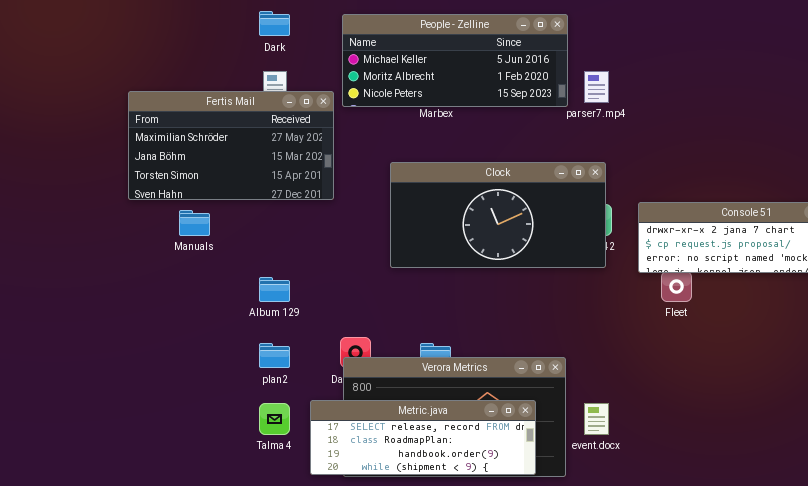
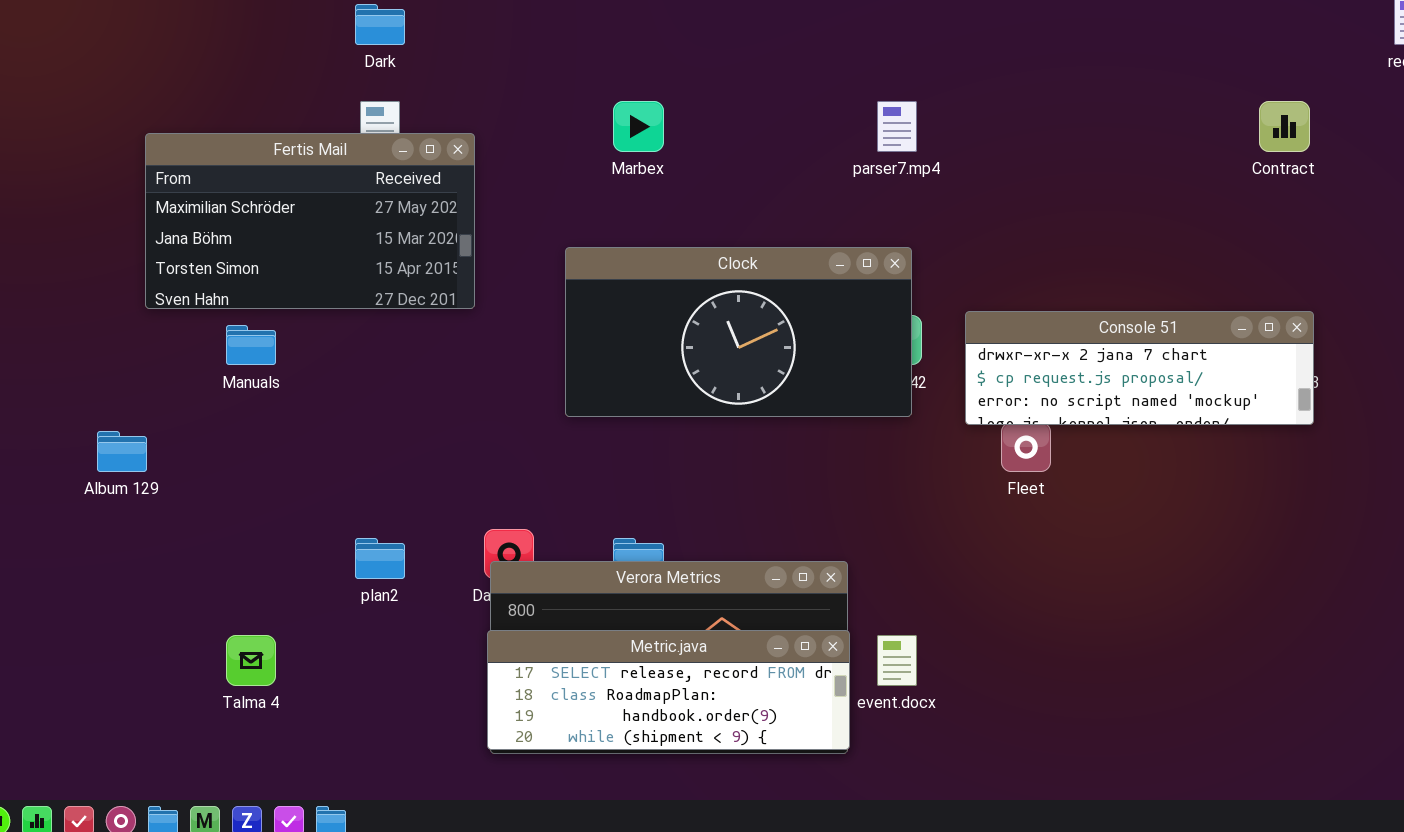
People - Zelline: [342,14,568,107] -> none, closed
Album 129: [259,277,290,302] -> [97,431,147,472], moved
Metric.java: [310,400,536,475] -> [487,630,850,750], moved
Talma 4: [259,403,290,435] -> [226,635,276,686], moved

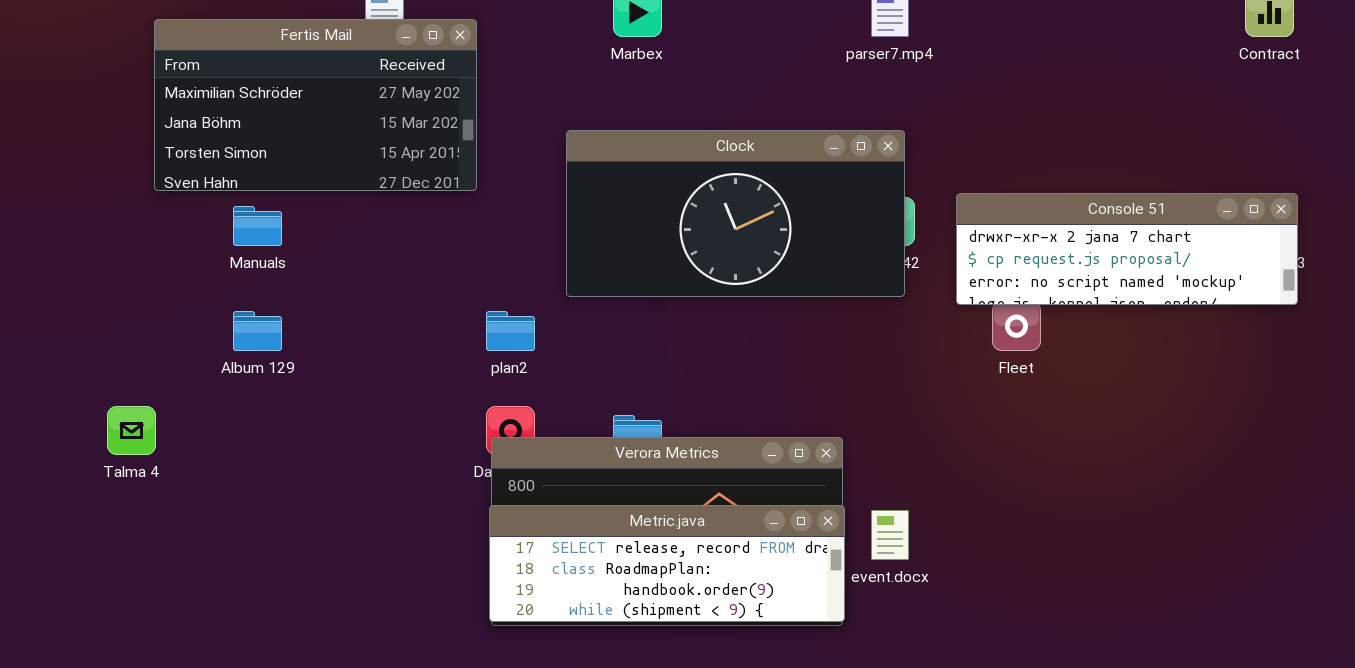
Album 129: [97,431,147,472] -> [233,311,282,351], moved
plan2: [355,538,405,579] -> [486,311,535,351], moved
Talma 4: [226,635,276,686] -> [107,406,156,455], moved

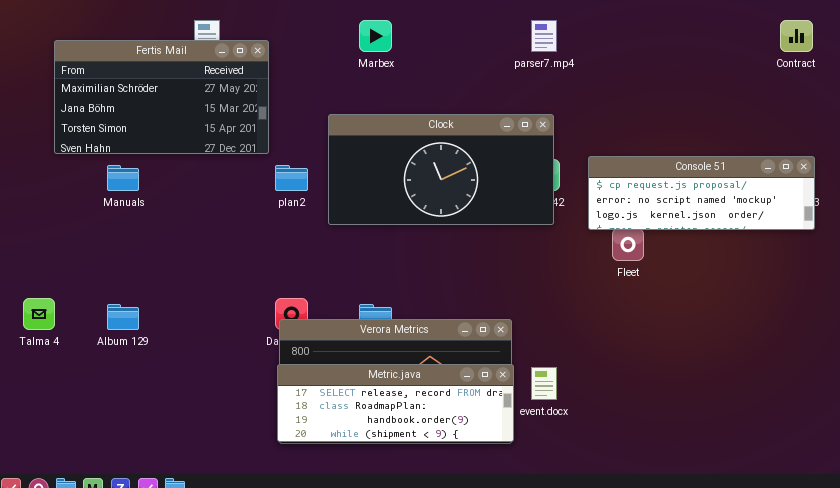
Console 51: [956,193,1298,305] -> [588,156,815,230], scrolled down 1 row
Album 129: [233,311,282,351] -> [107,304,139,330], moved
plan2: [486,311,535,351] -> [275,165,308,191], moved

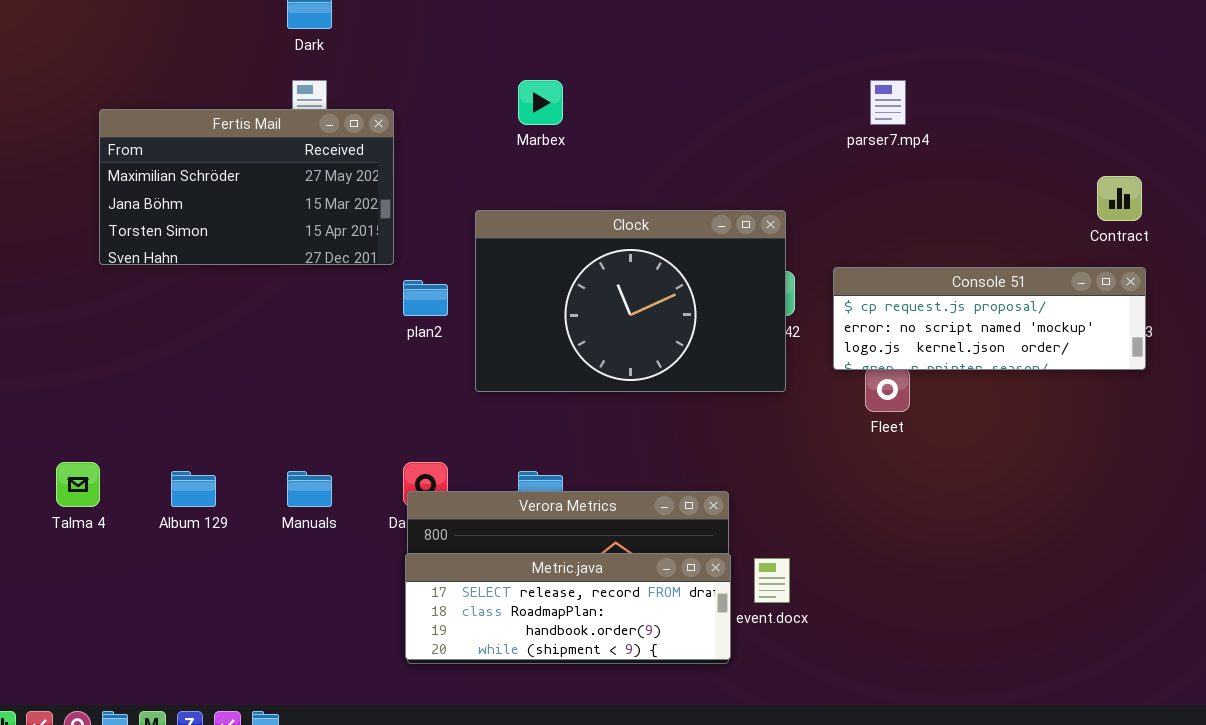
parser7.mp4: [531,20,557,52] -> [870,80,906,125], moved
Contract: [780,20,813,52] -> [1097,176,1142,221], moved
Clock: [328,114,554,225] -> [475,210,786,392], resized
Manuals: [107,165,139,191] -> [287,471,332,507], moved

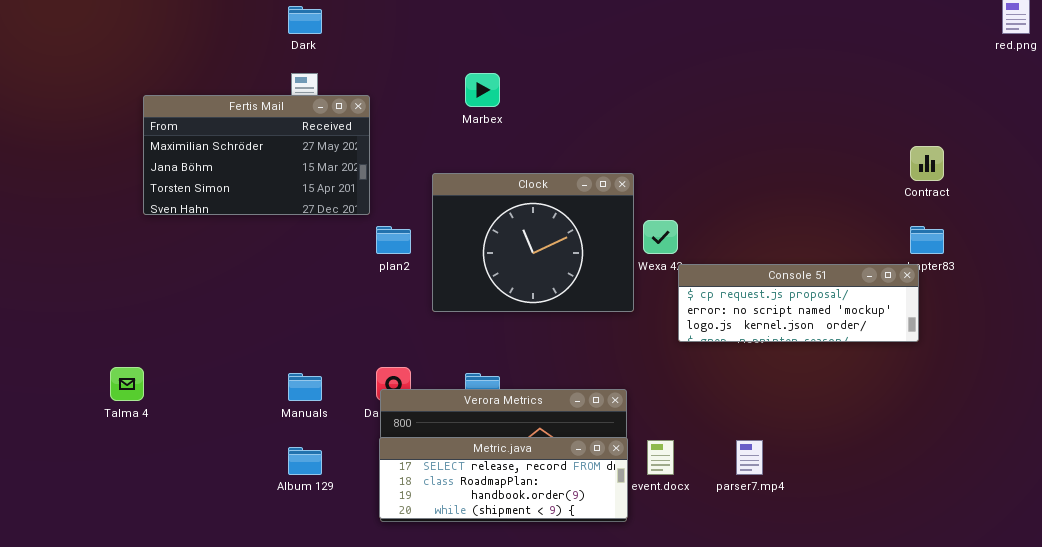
parser7.mp4: [870,80,906,125] -> [736,440,763,475], moved
Clock: [475,210,786,392] -> [432,173,634,312], resized
Console 51: [833,267,1146,370] -> [678,264,919,342], moved
Album 129: [171,471,216,507] -> [288,447,322,475], moved

